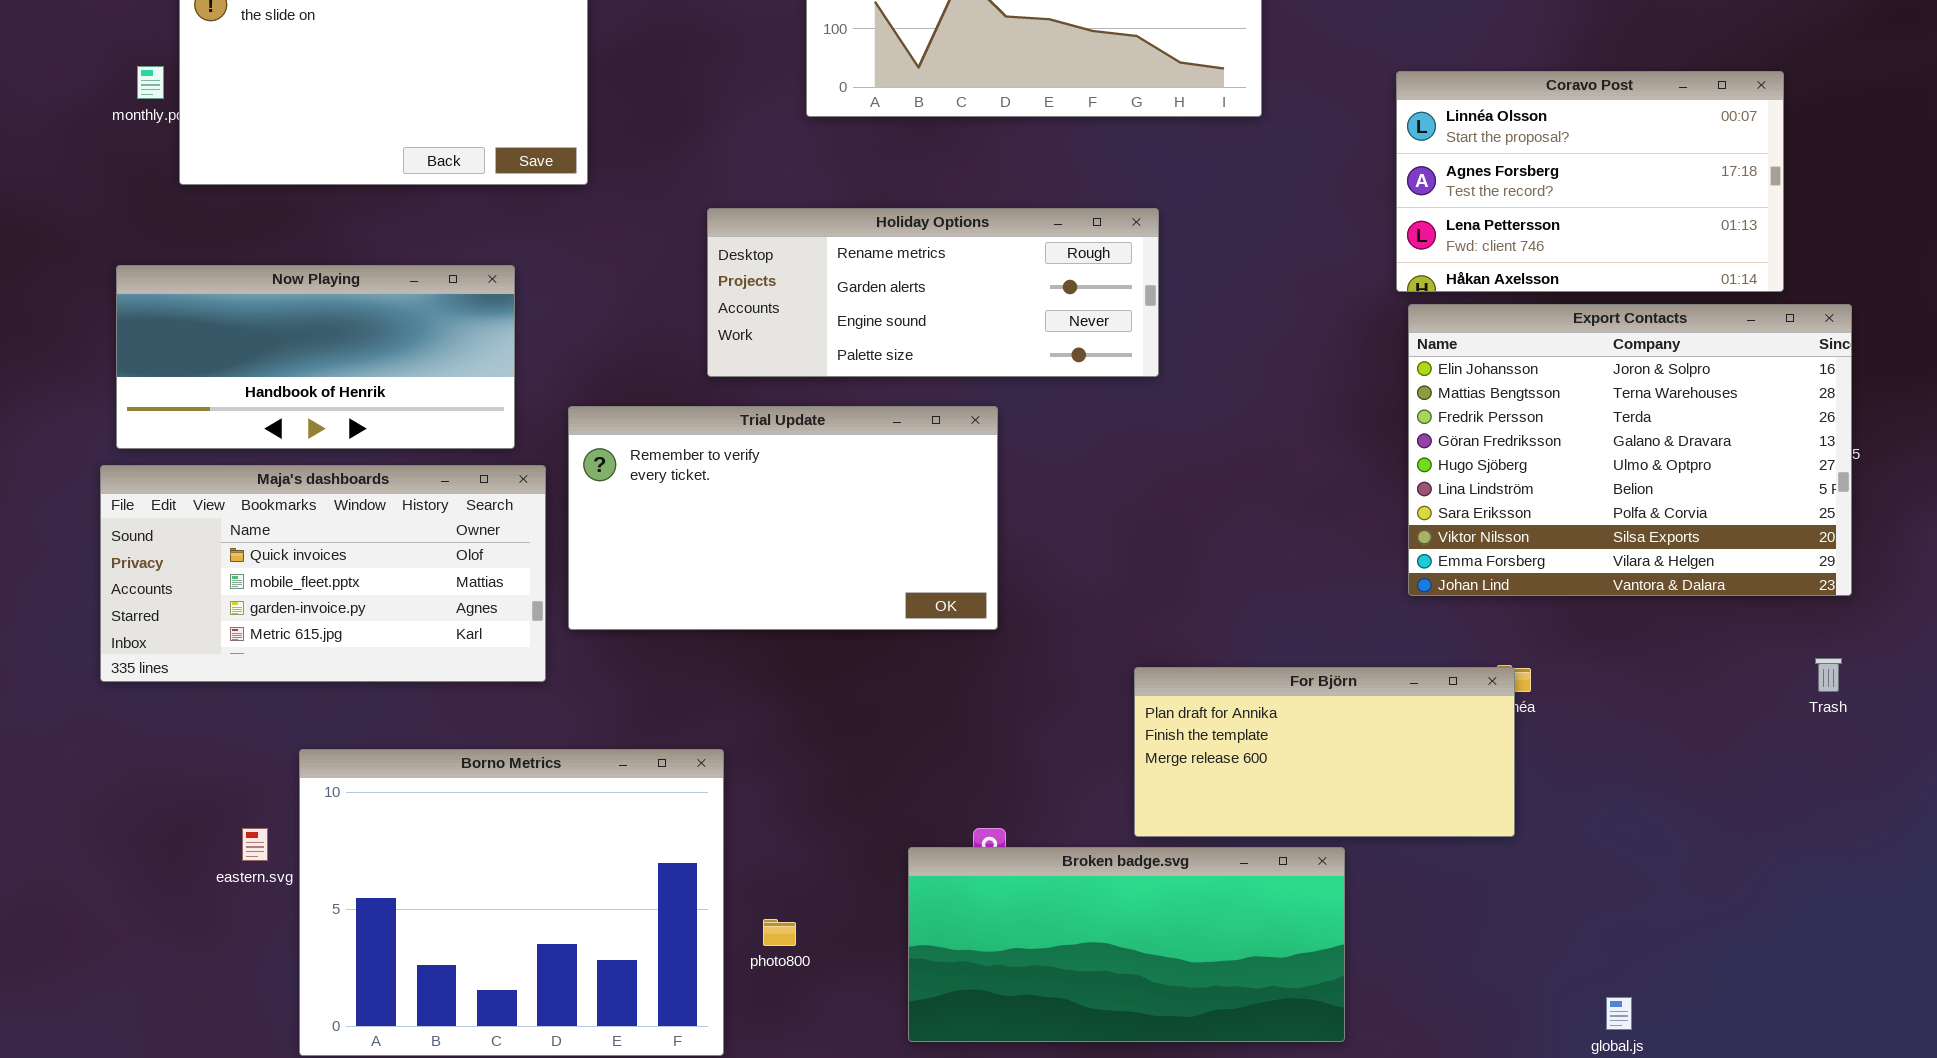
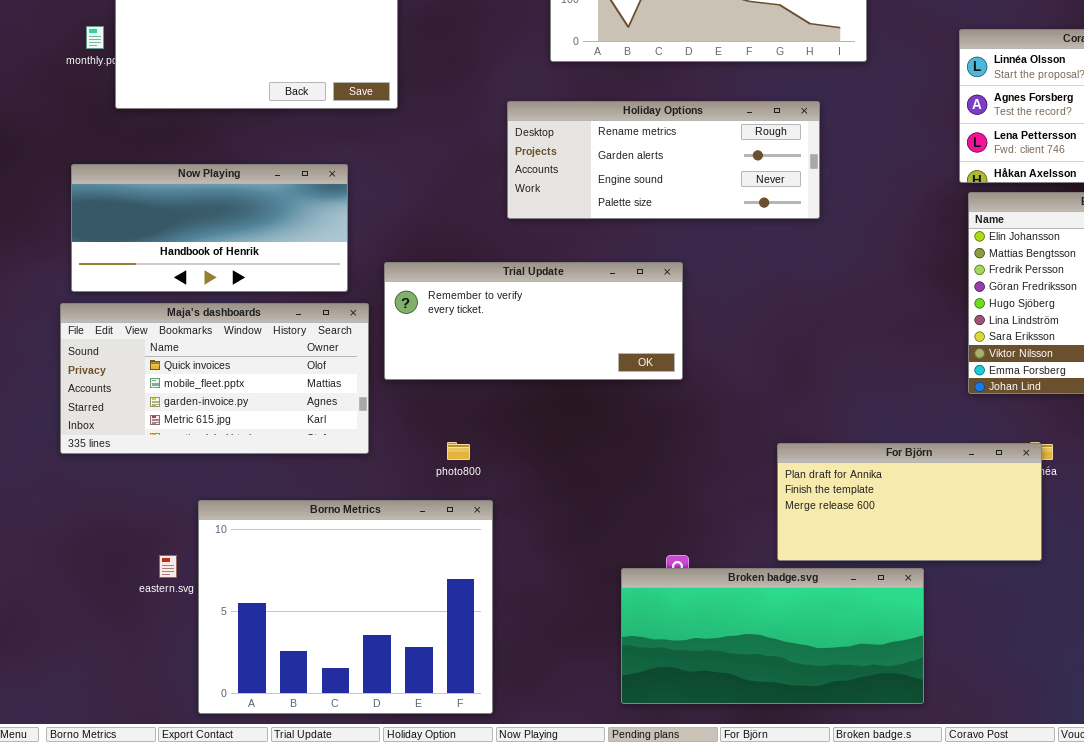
Holiday Options: [707,208,1159,377] -> [507,101,820,219], moved
Trial Update: [568,406,998,630] -> [384,262,683,380], resized
photo800: [763,919,796,946] -> [447,442,470,460], moved

